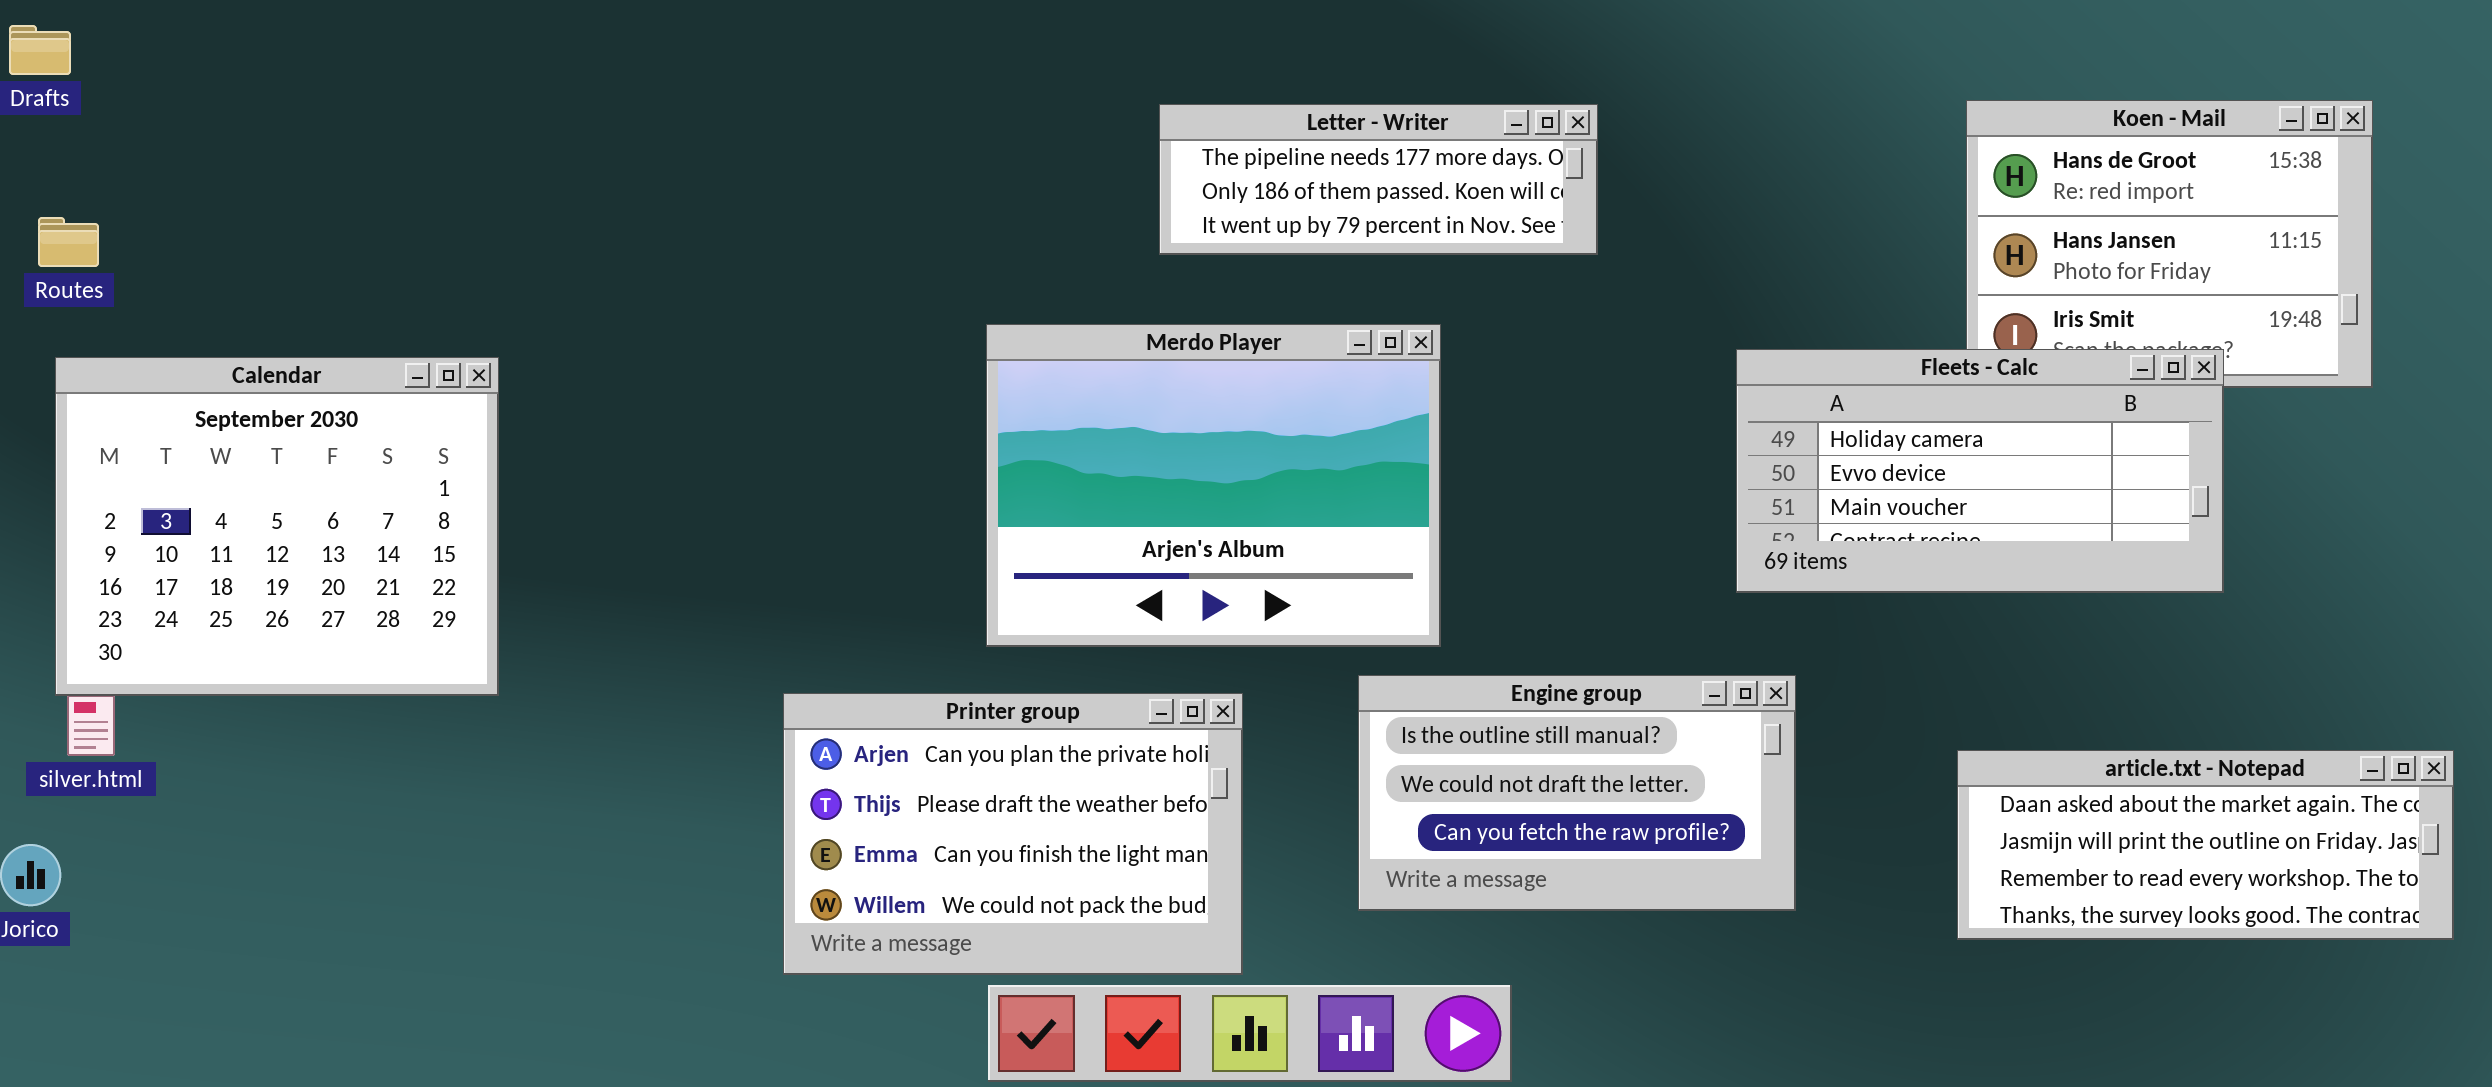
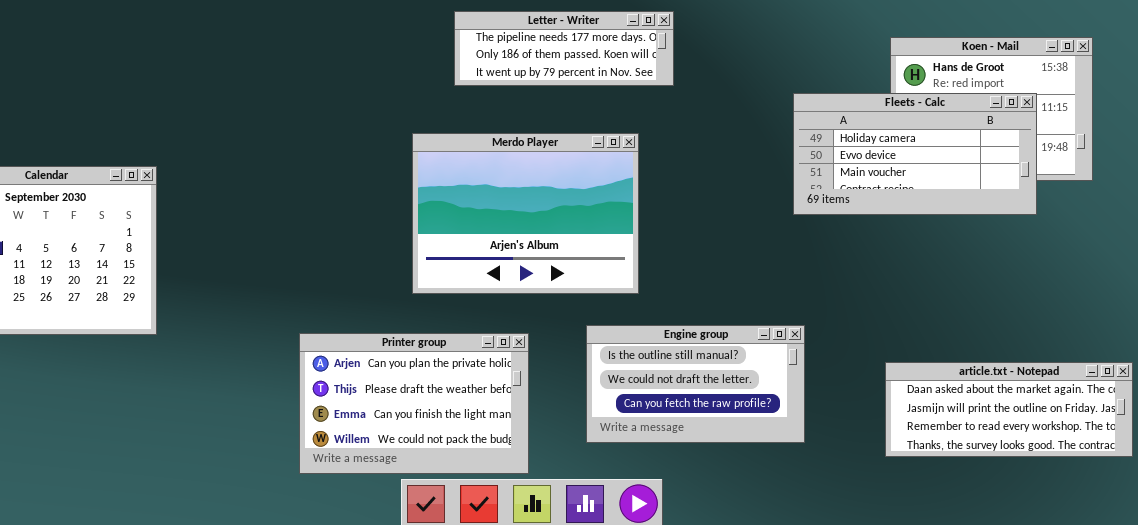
Letter - Writer: [1159,104,1598,255] -> [454,11,674,86], moved
Merdo Player: [986,324,1441,647] -> [412,133,639,294], moved
Fleets - Calc: [1736,349,2224,593] -> [793,93,1037,215], moved

